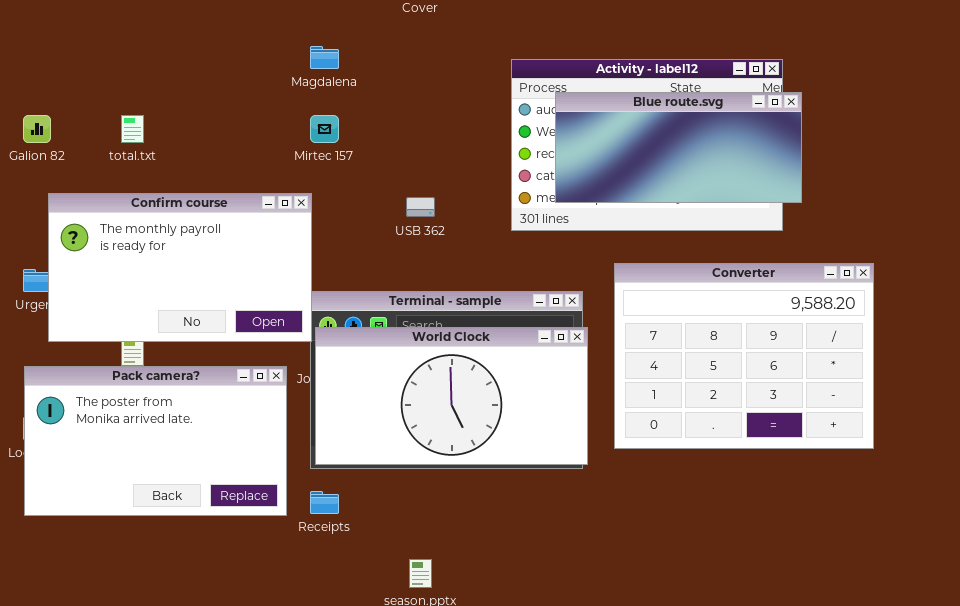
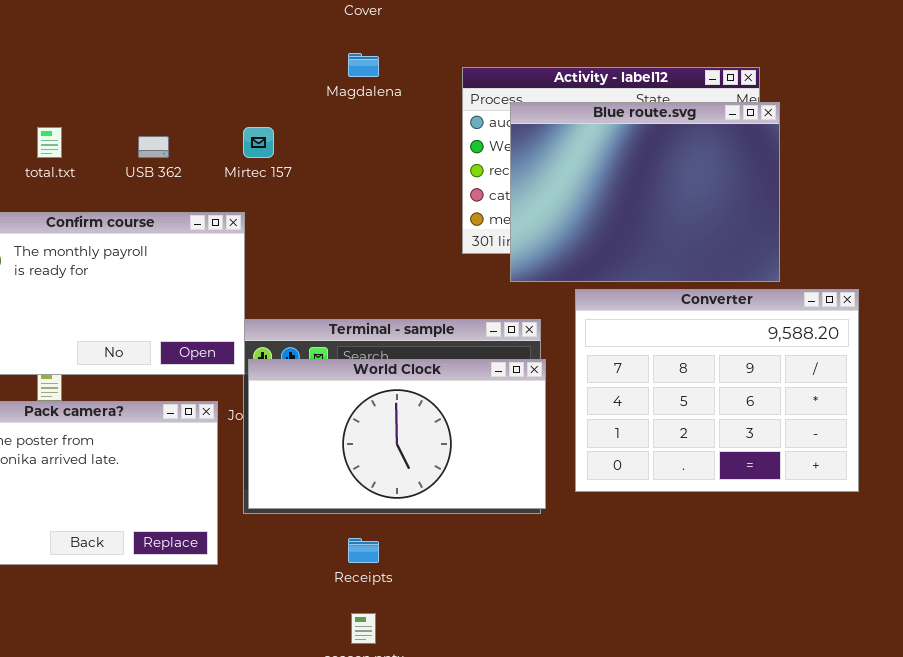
Magdalena: [310,46,339,69] -> [348,53,379,77], moved
Blue route.svg: [555,92,802,203] -> [510,102,780,282], resized
USB 362: [406,197,435,217] -> [138,136,169,158], moved
Receipts: [310,491,339,514] -> [348,538,379,563], moved

